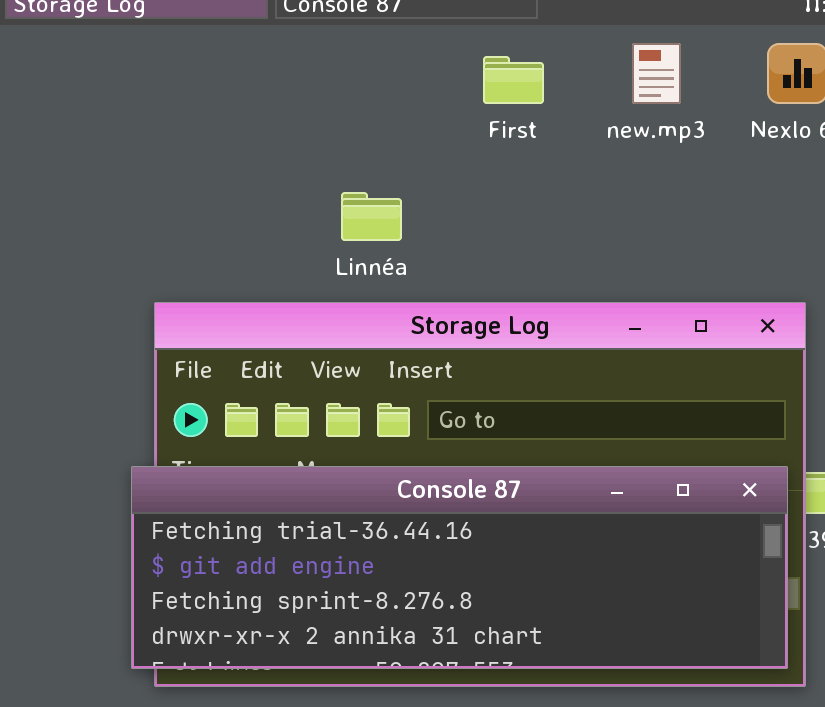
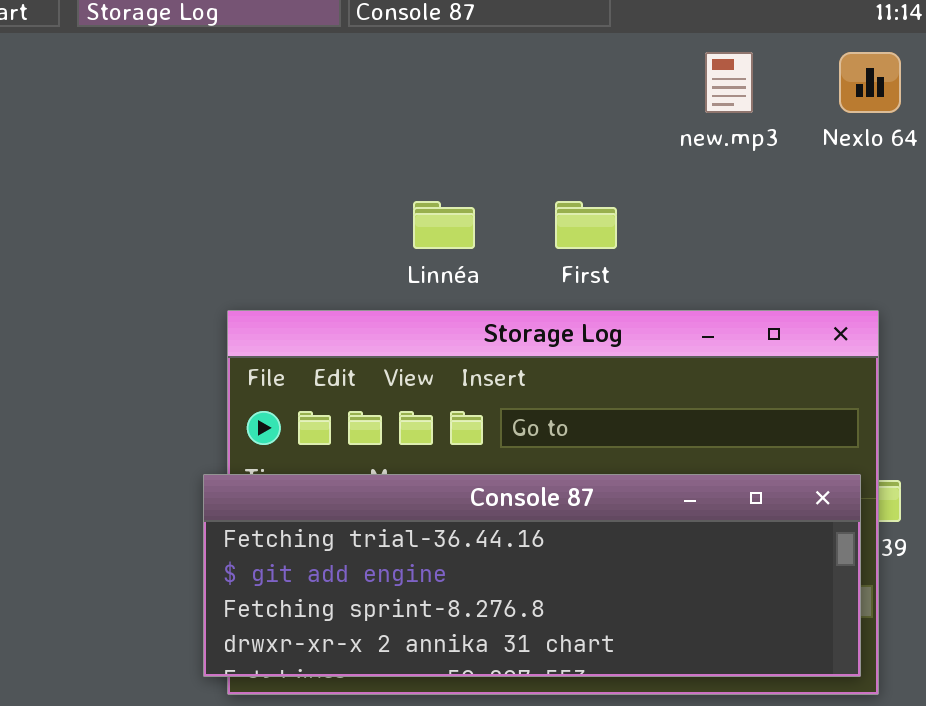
First: [483,56,544,104] -> [555,201,617,249], moved

